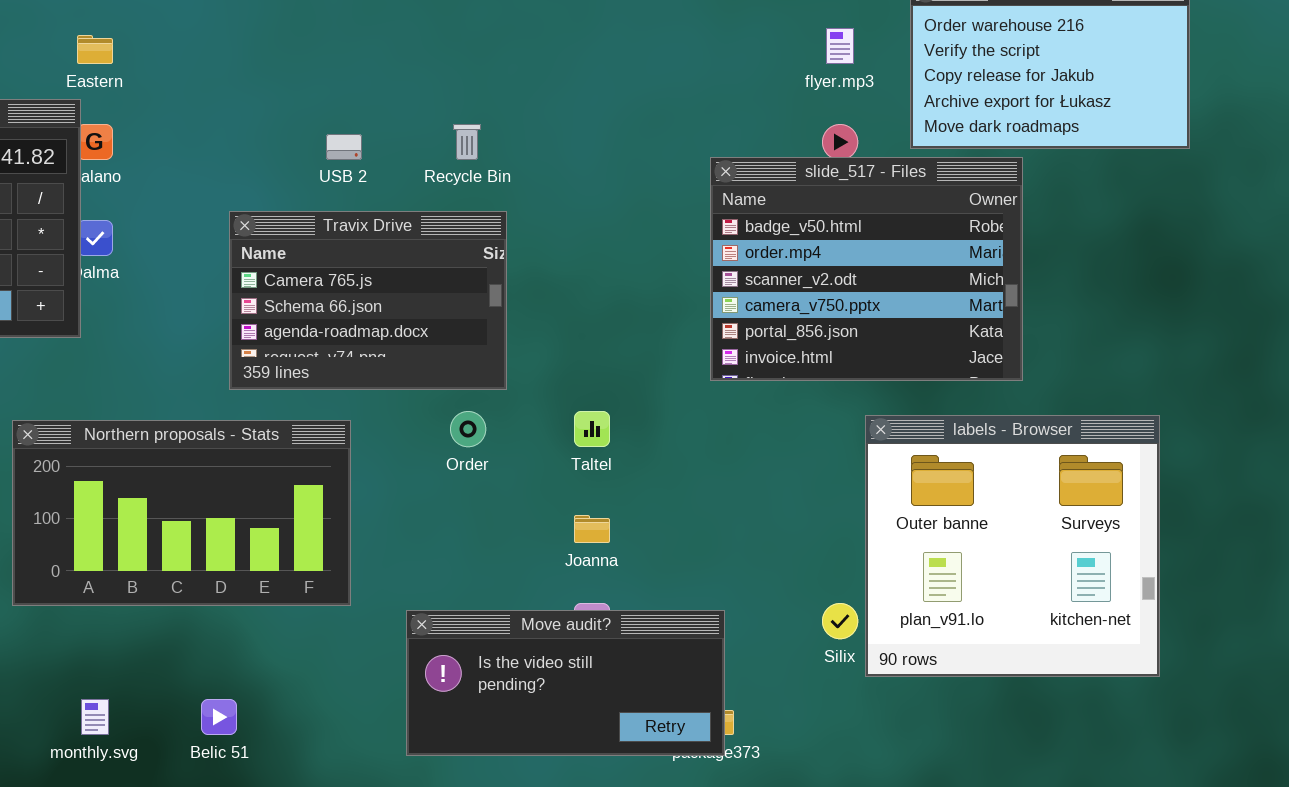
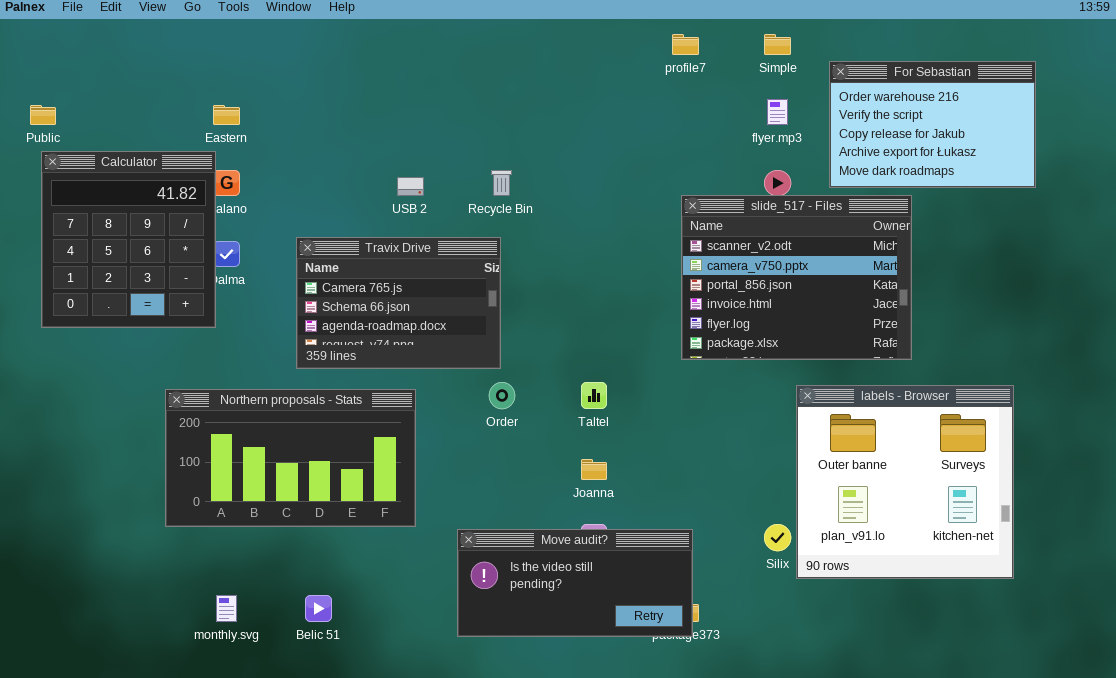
slide_517 - Files: [710,157,1023,381] -> [681,195,912,360], scrolled down 2 rows
Travix Drive: [229,211,507,390] -> [296,237,501,369], moved

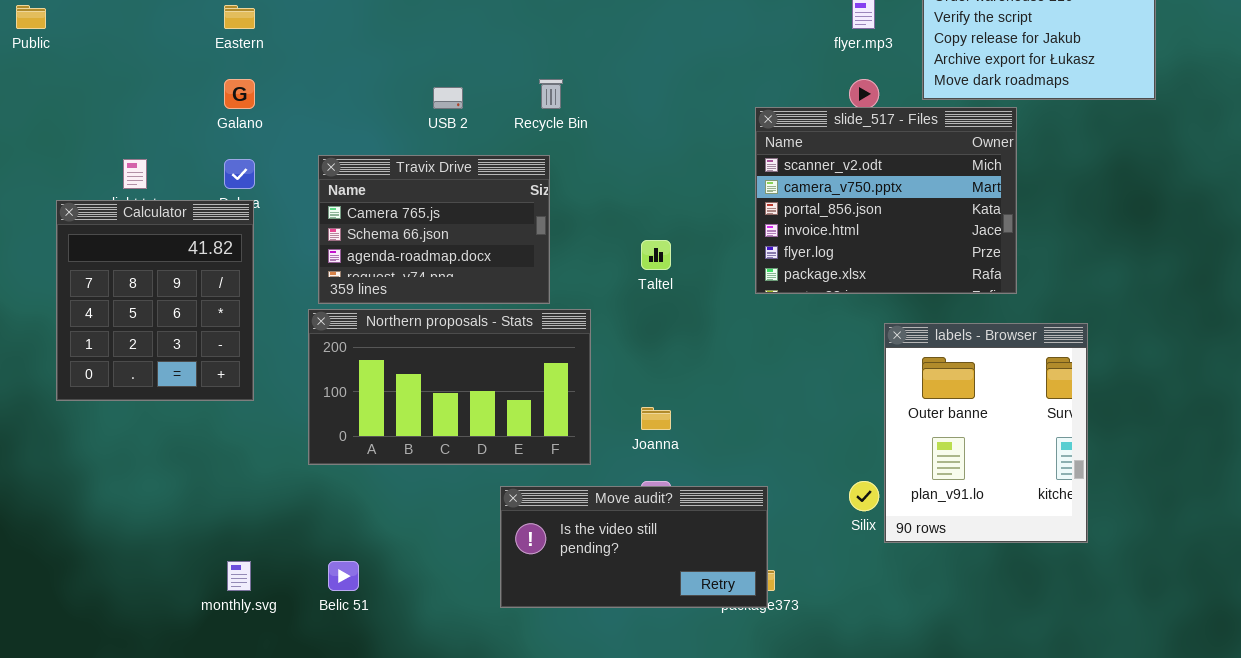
Calculator: [41,151,216,328] -> [56,200,254,401], moved
Taltel: [581,382,607,409] -> [641,240,671,270], moved
labels - Browser: [796,385,1014,579] -> [884,323,1088,543], resized
Northern proposals - Stats: [165,389,416,527] -> [308,309,591,465], moved

